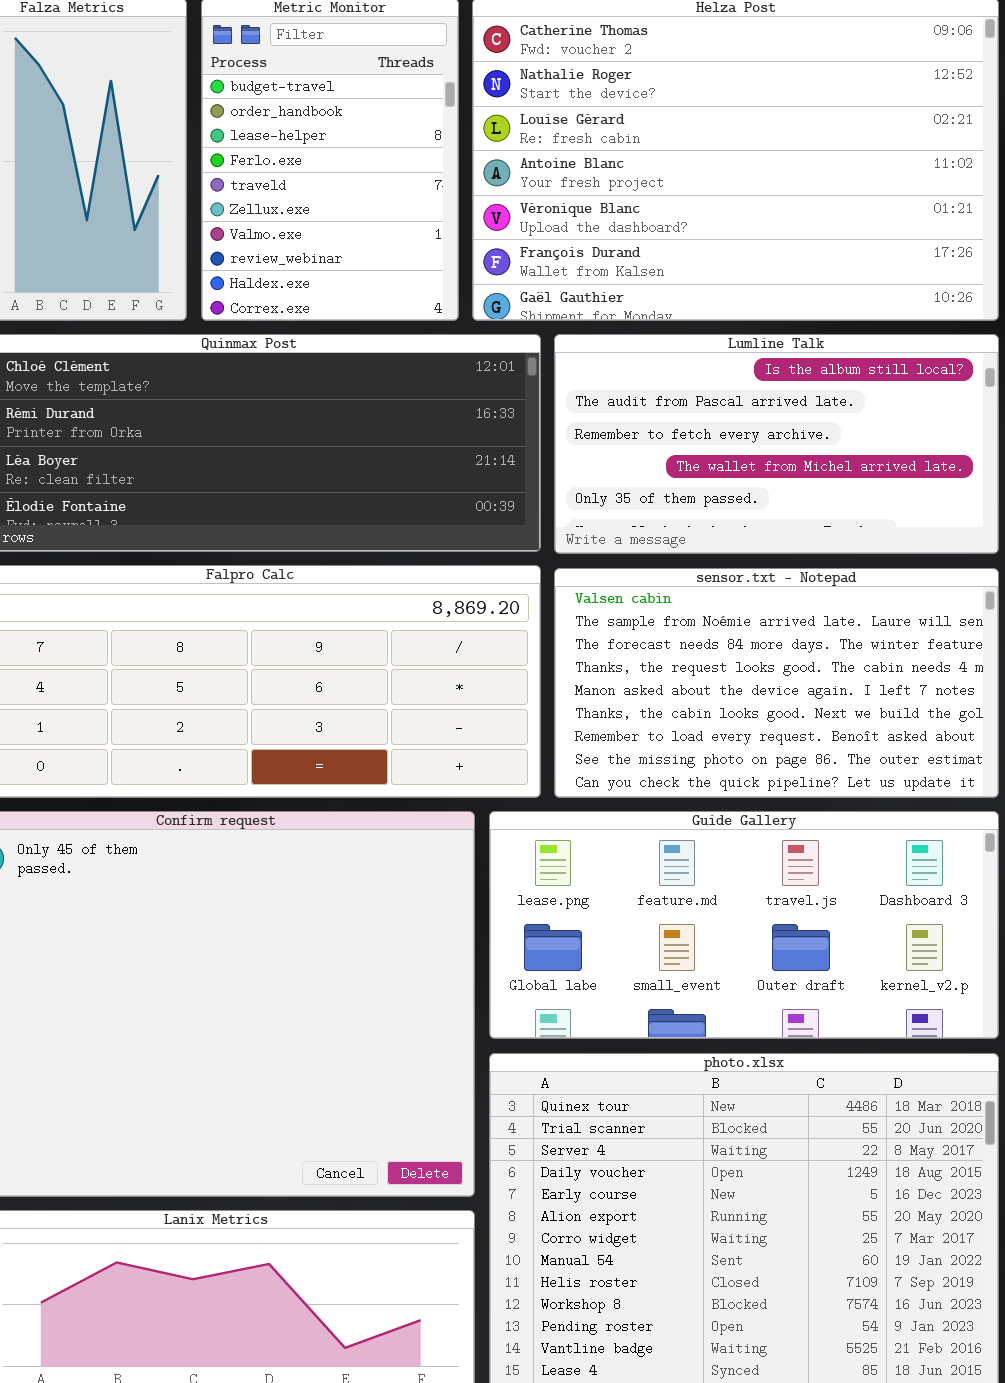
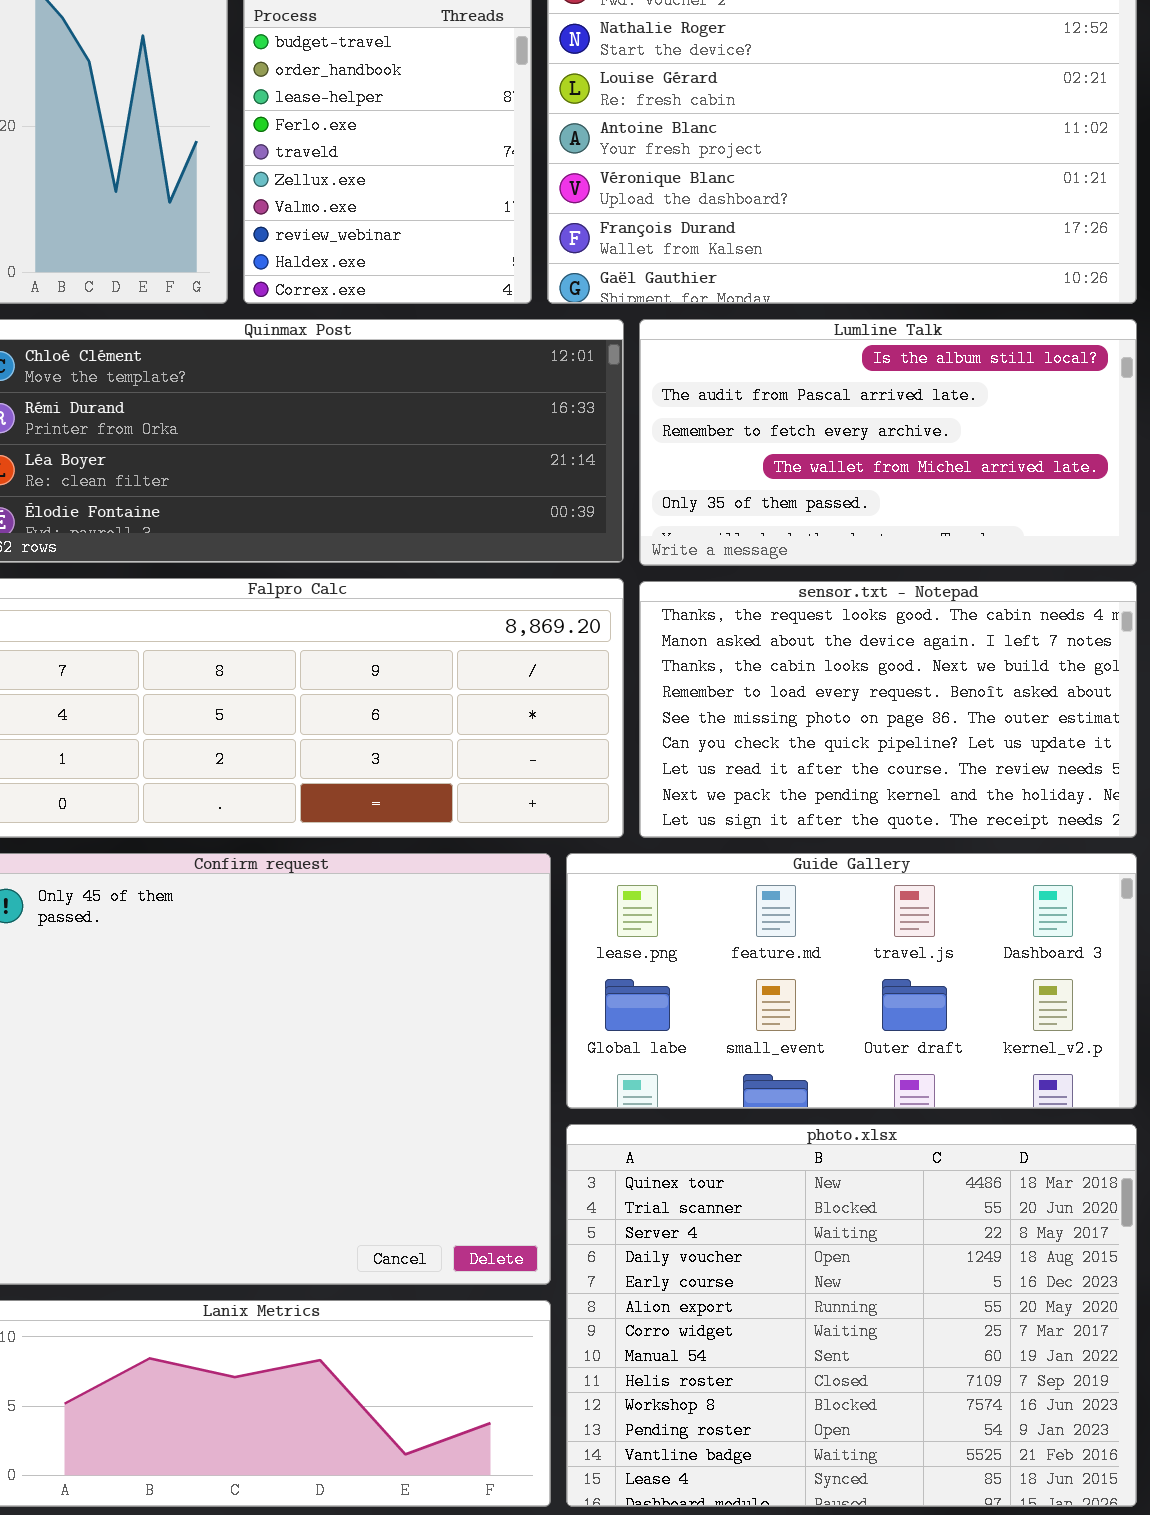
sensor.txt - Notepad: [554,568,999,798] -> [639,581,1137,838], scrolled down 3 rows

